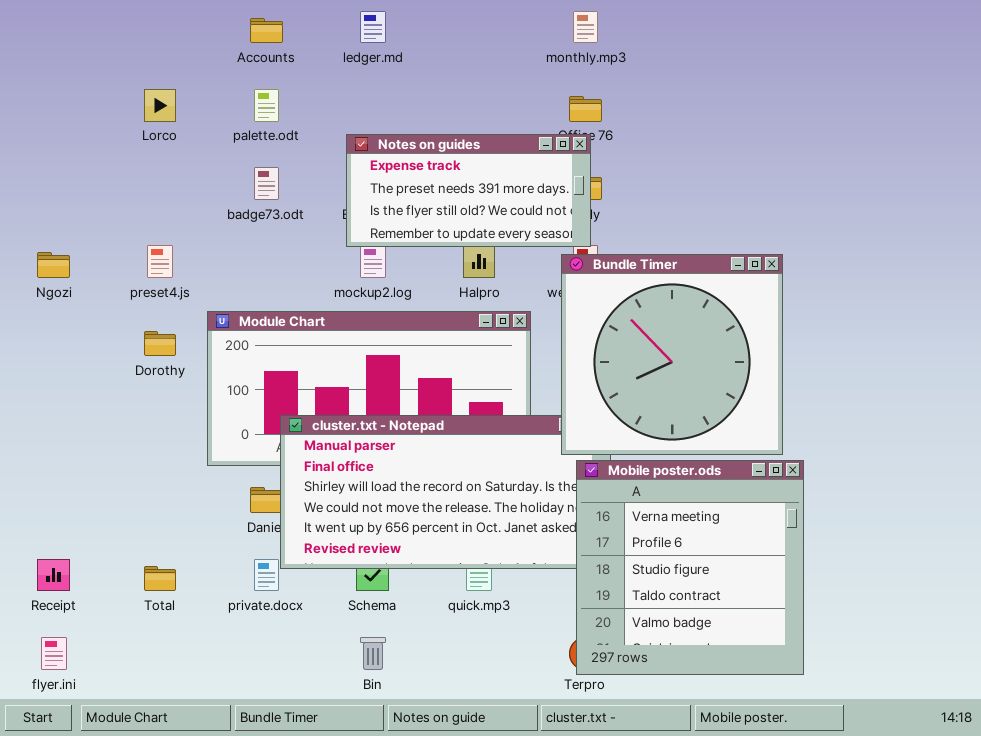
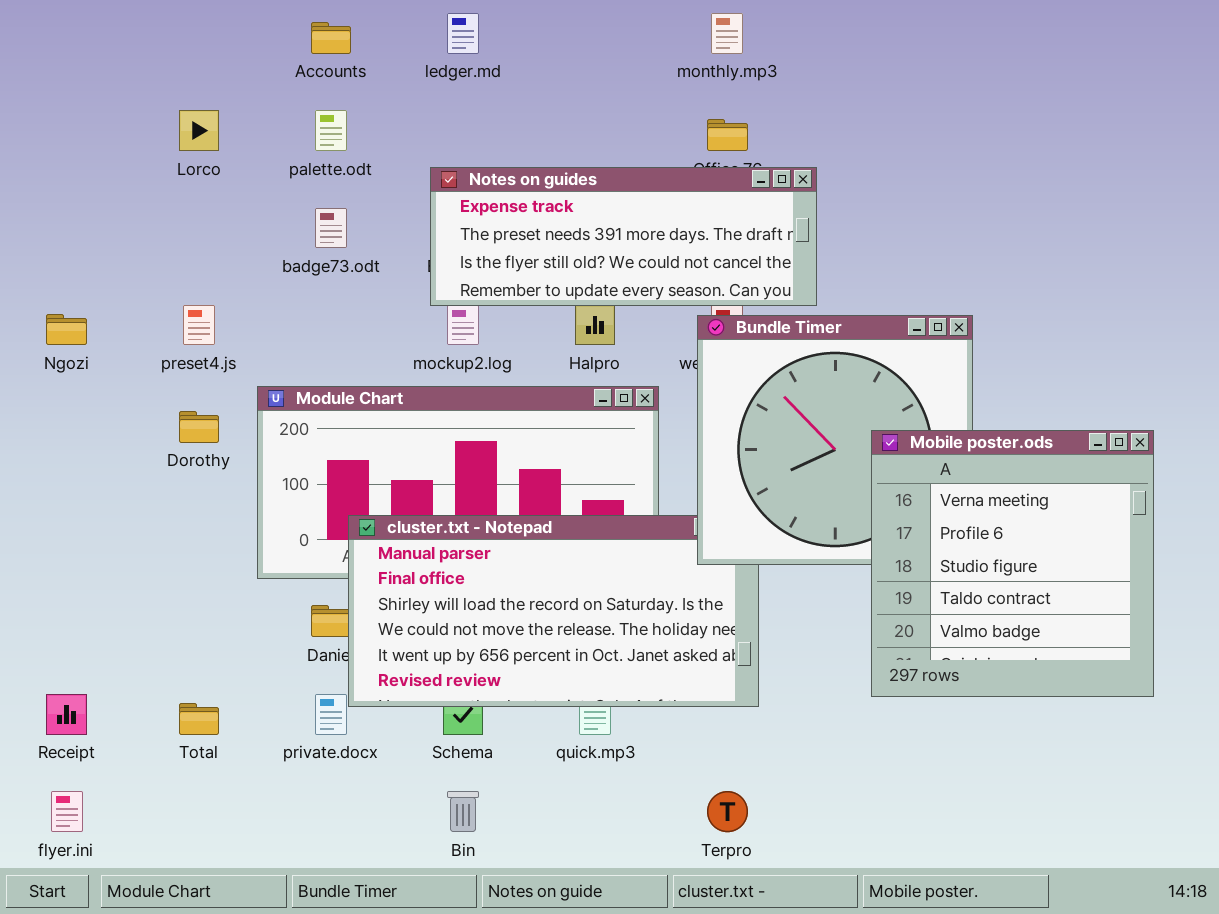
Notes on guides: [346,134,591,247] -> [430,167,817,306], resized
Mobile poster.ods: [576,460,804,675] -> [871,430,1154,697], moved

